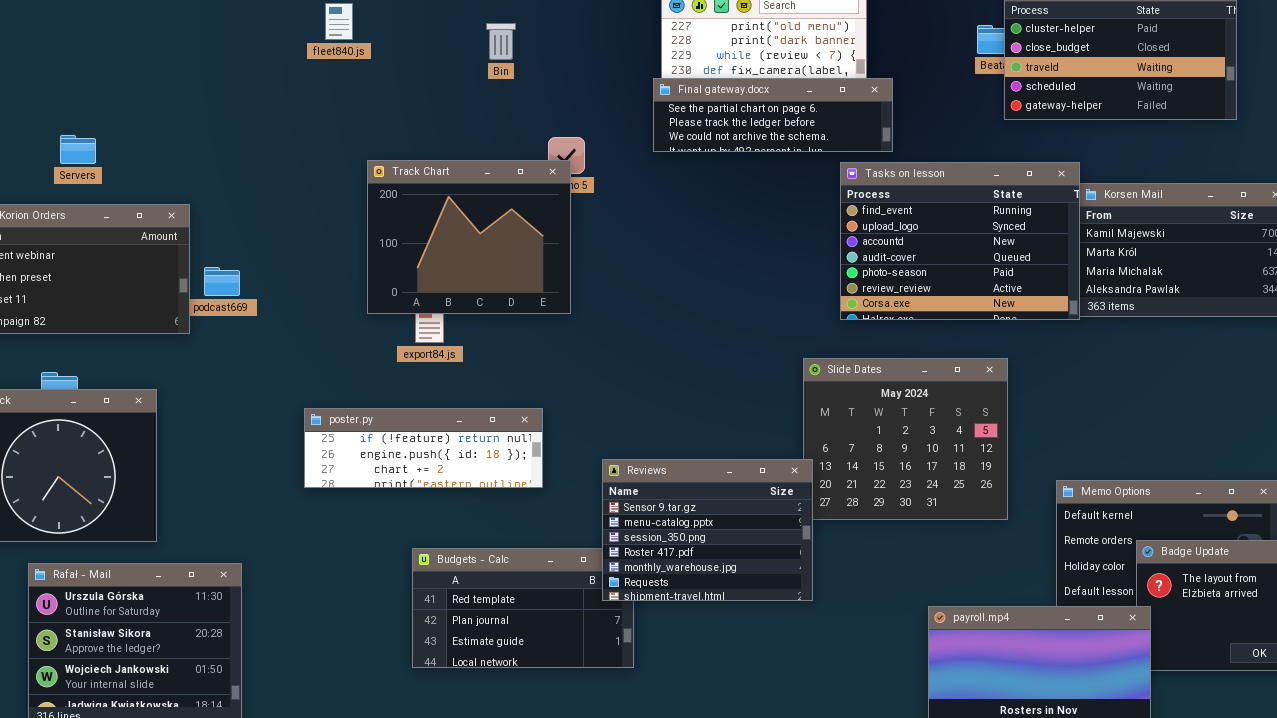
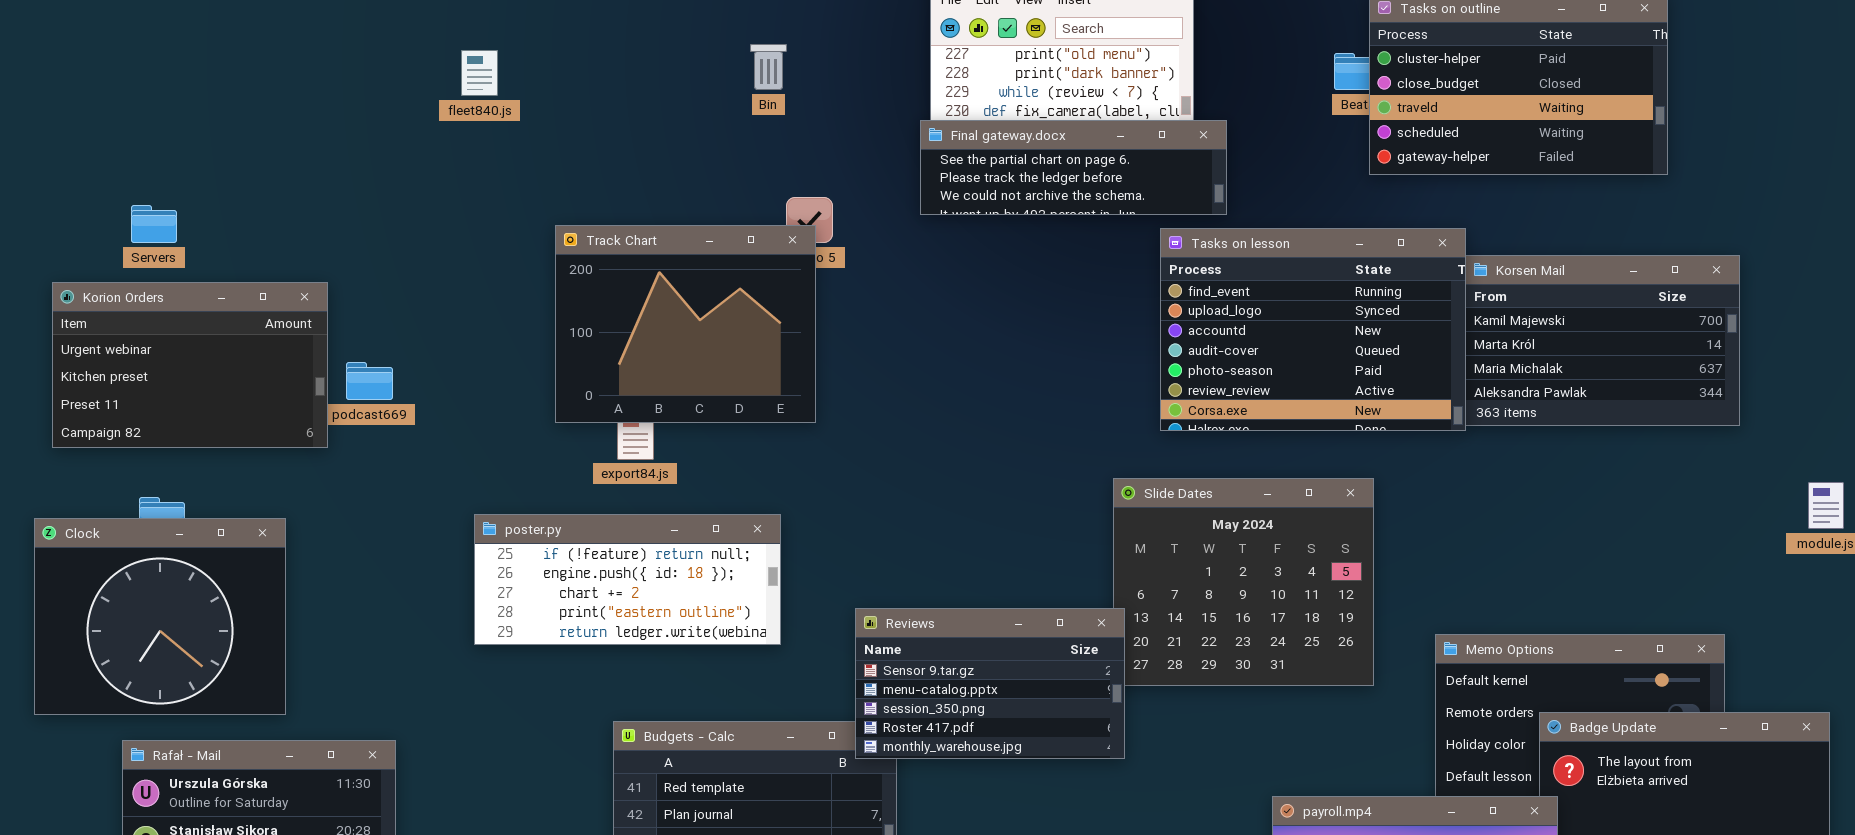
fleet840.js: [325,3,353,40] -> [461,50,498,96], moved
Bin: [486,23,516,60] -> [750,44,787,90], moved
Servers: [60,135,96,164] -> [131,205,177,243], moved
poster.py: [304,408,543,488] -> [474,514,781,645], resized
Reviews: [602,459,813,601] -> [855,608,1125,759], resized

